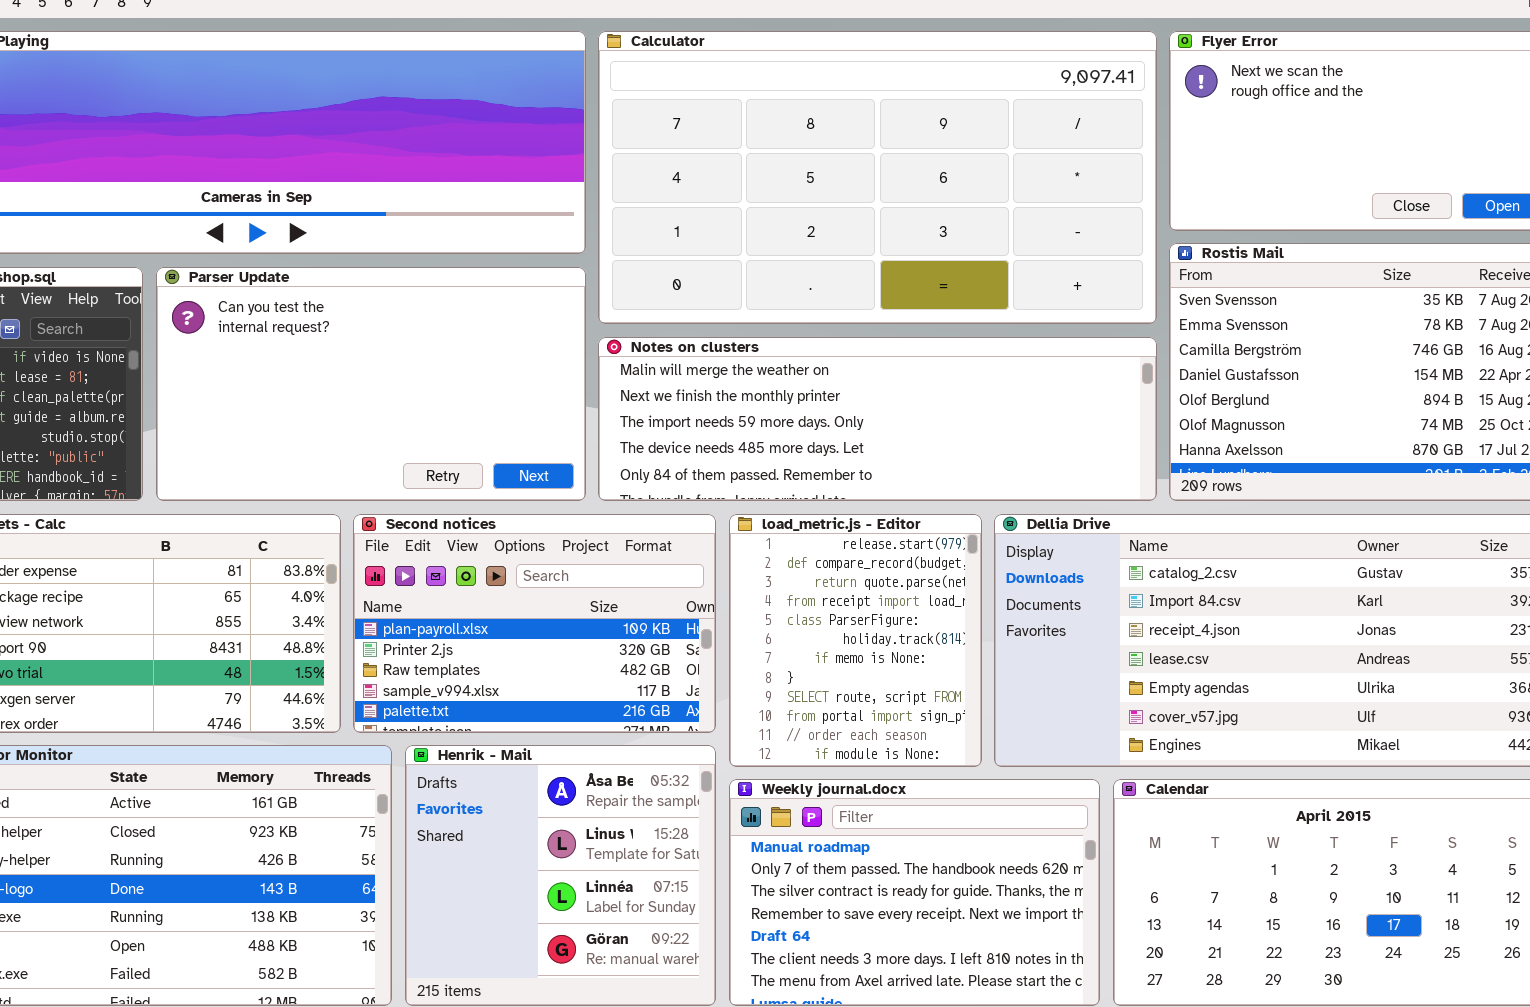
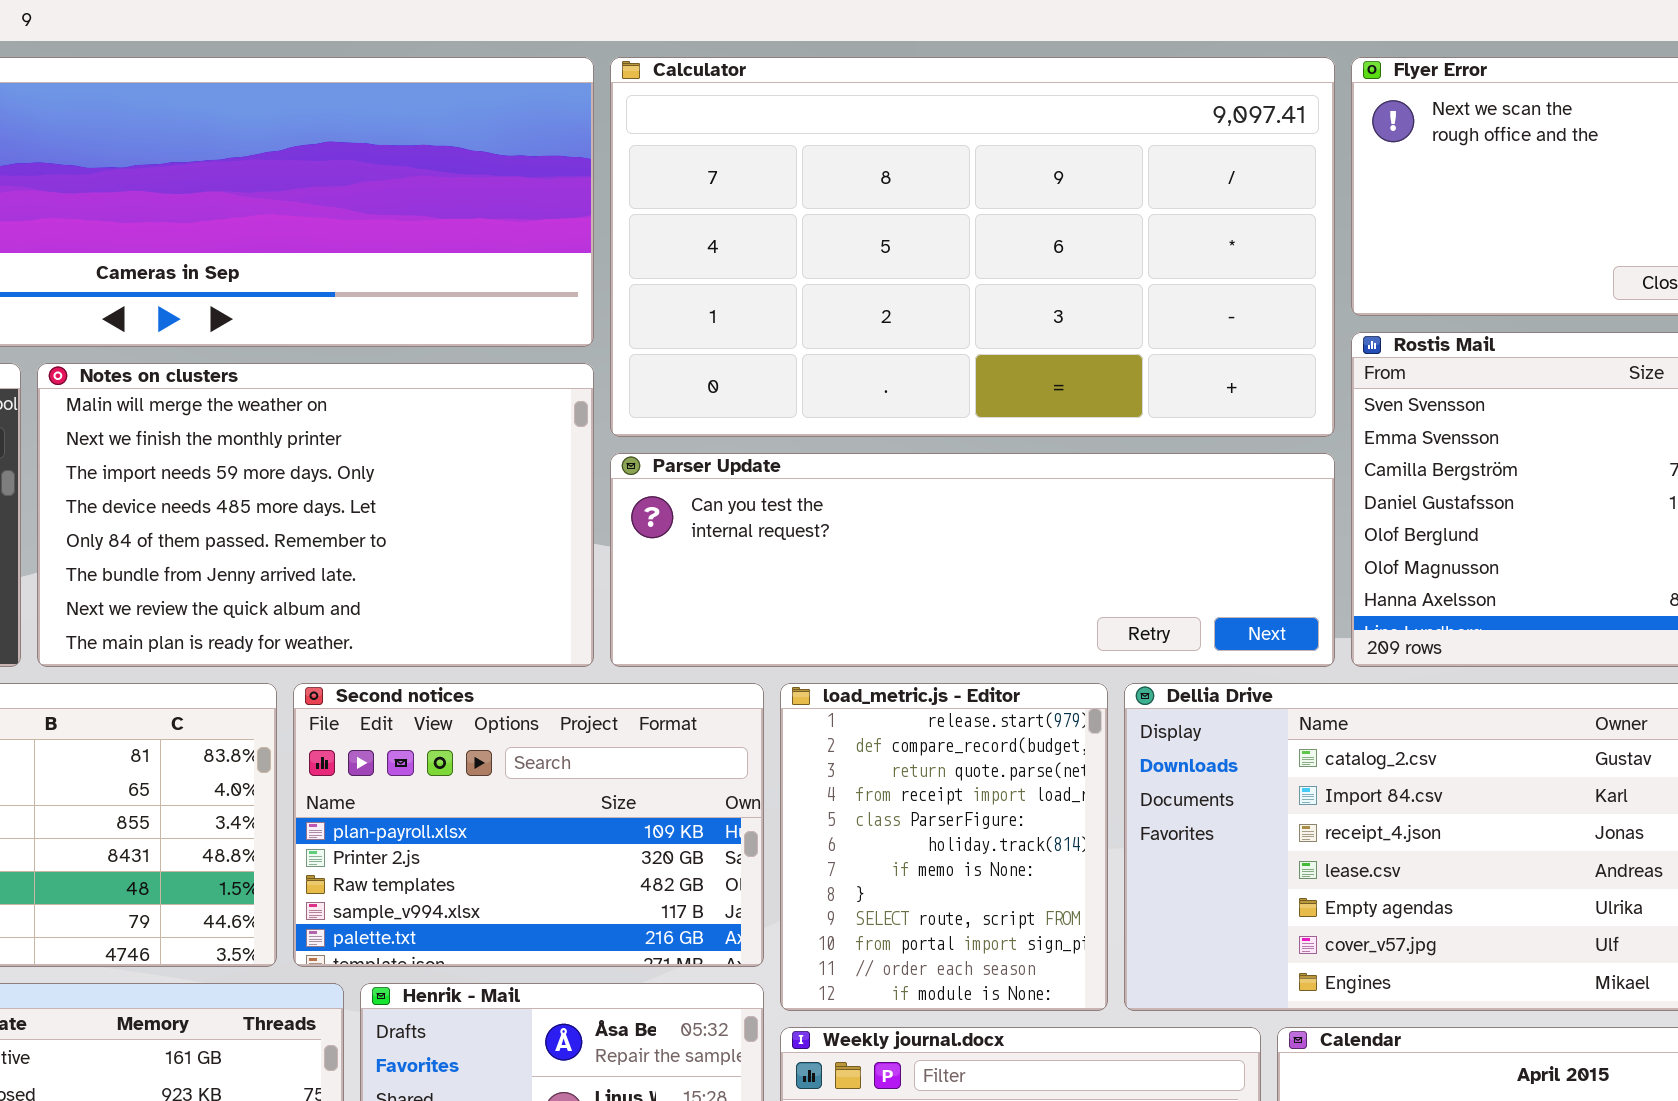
Parser Update: [156,267,586,501] -> [610,453,1335,667], moved, resized
Notes on clusters: [598,337,1157,501] -> [37,363,594,667], moved, resized

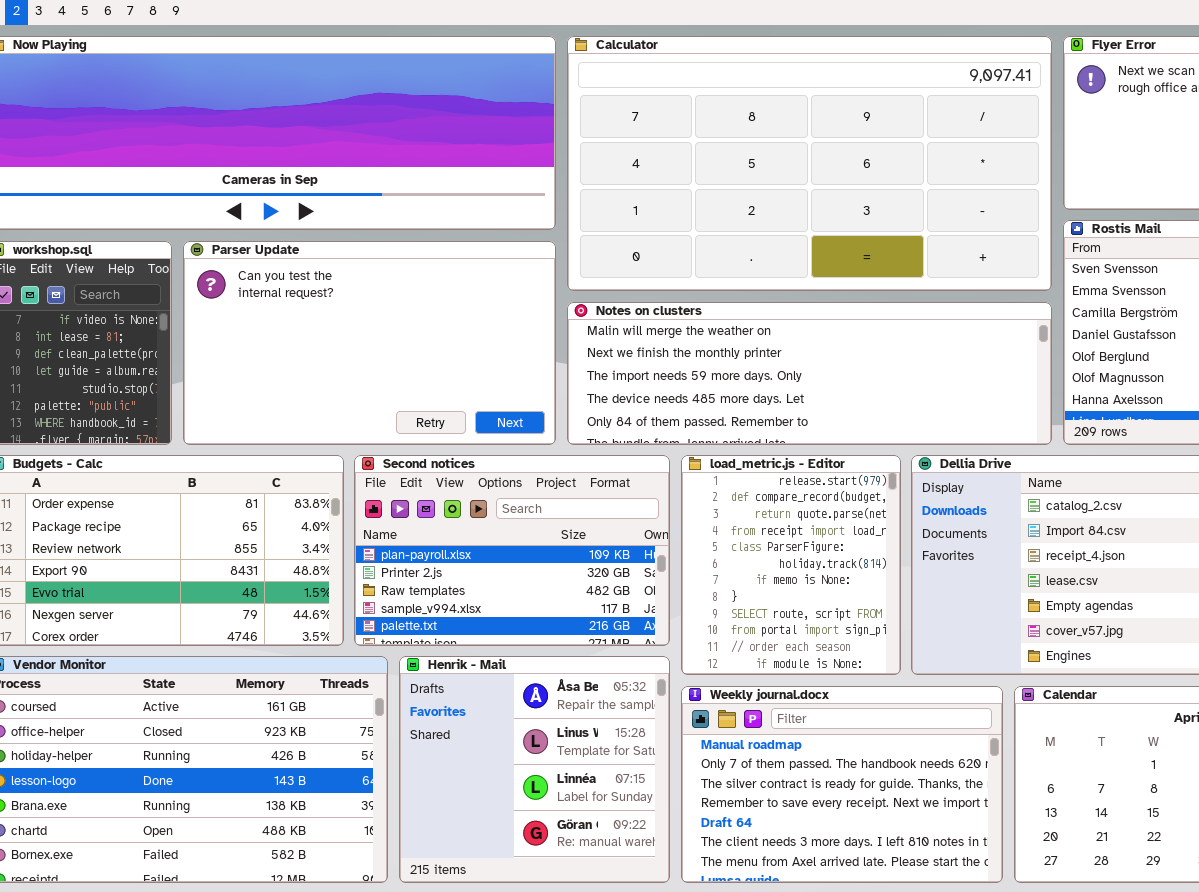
Notes on clusters: [37,363,594,667] -> [567,302,1052,445], moved, resized
Parser Update: [610,453,1335,667] -> [183,241,556,445], moved, resized

